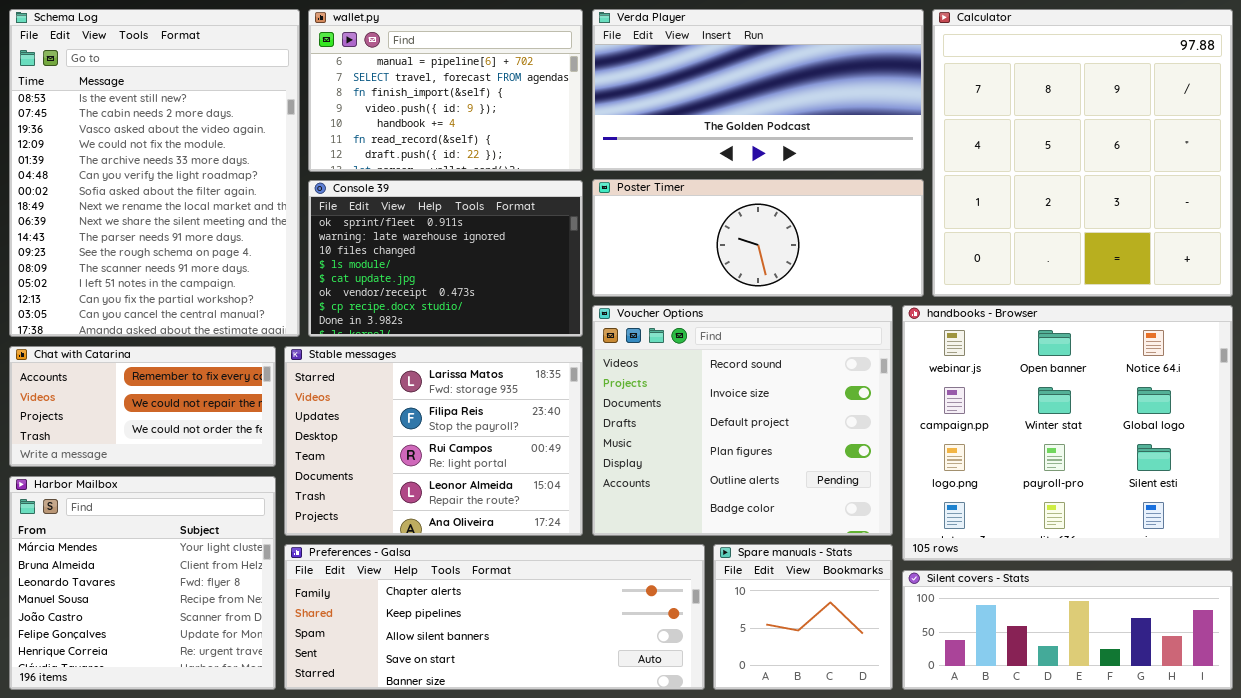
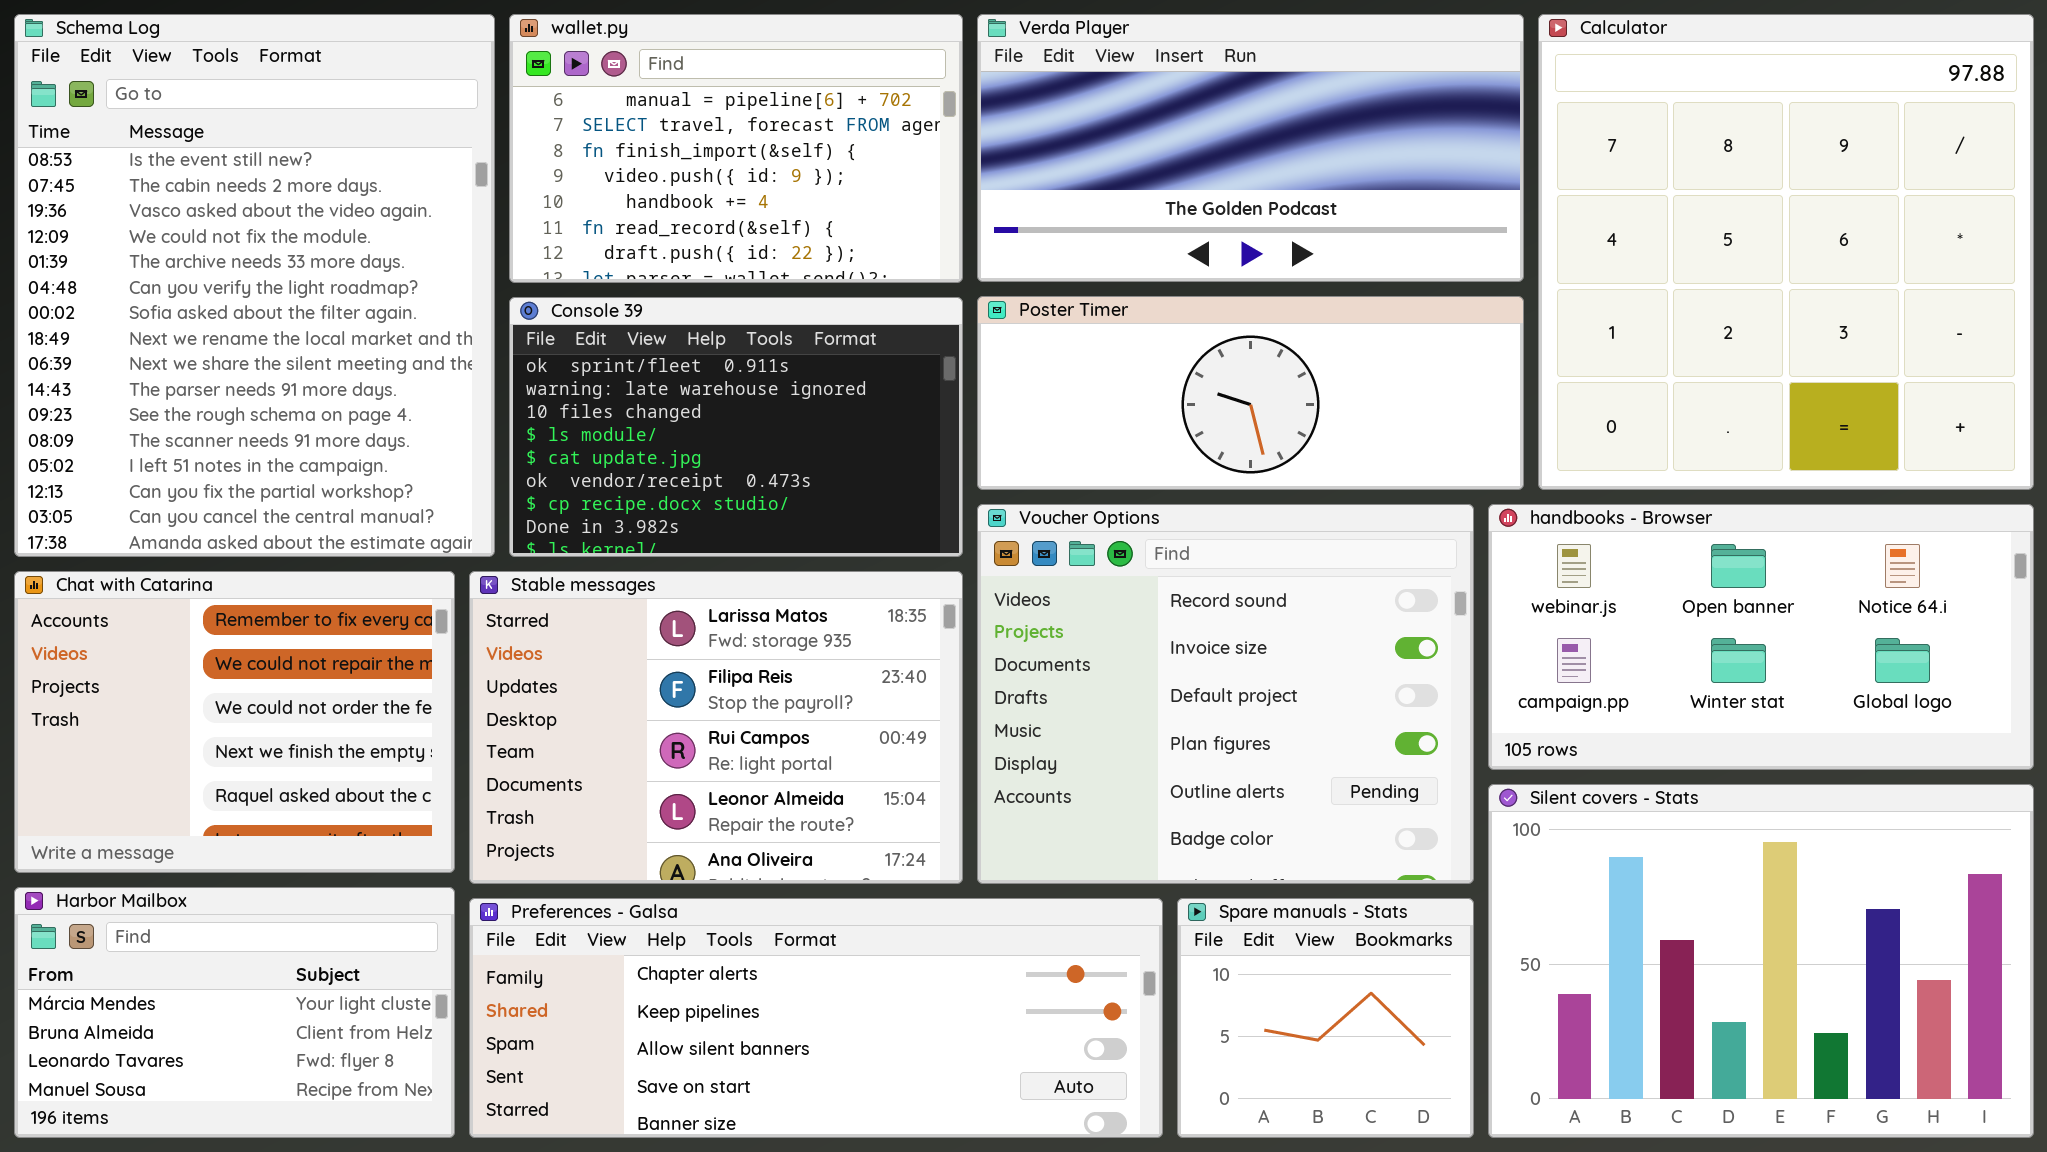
handbooks - Browser: [902,305,1233,561] -> [1488,504,2034,770], resized
Chat with Catarina: [9,346,276,467] -> [14,571,455,873], resized
Harbor Mailbox: [9,476,276,690] -> [14,887,455,1138], resized
Silent covers - Stats: [902,570,1233,690] -> [1488,784,2034,1138], resized

